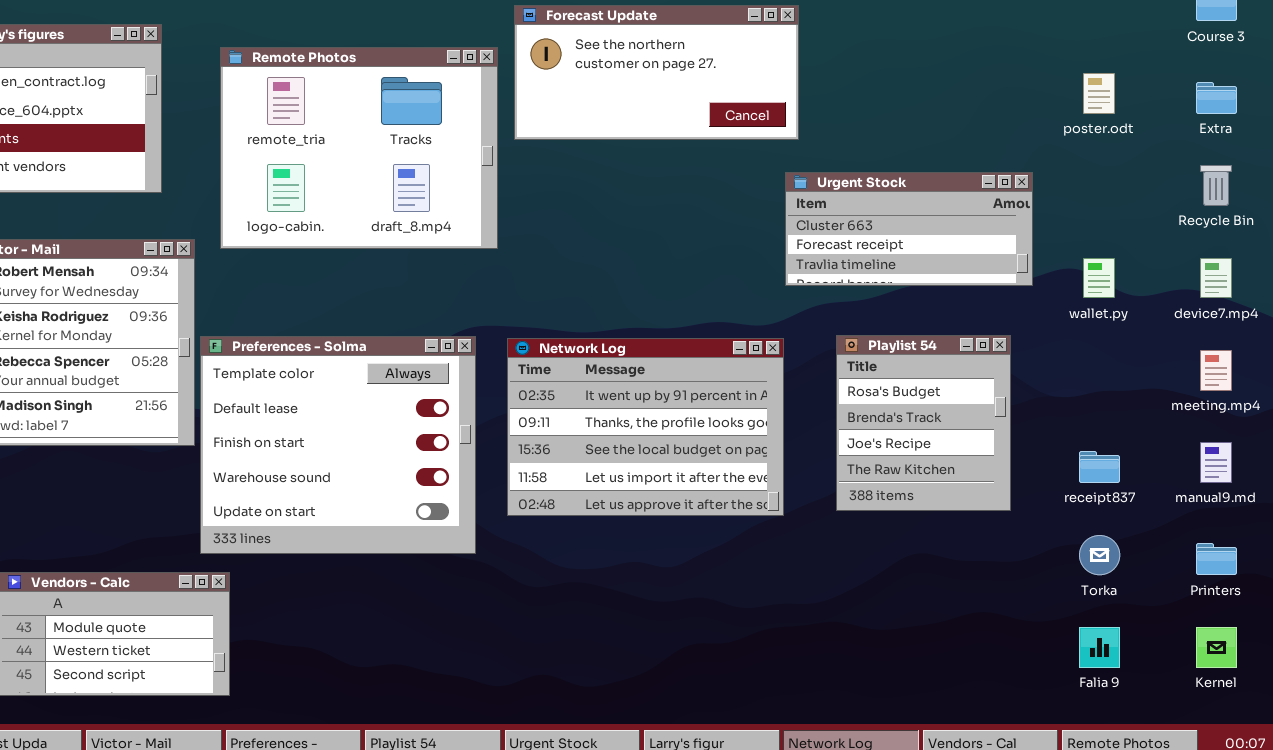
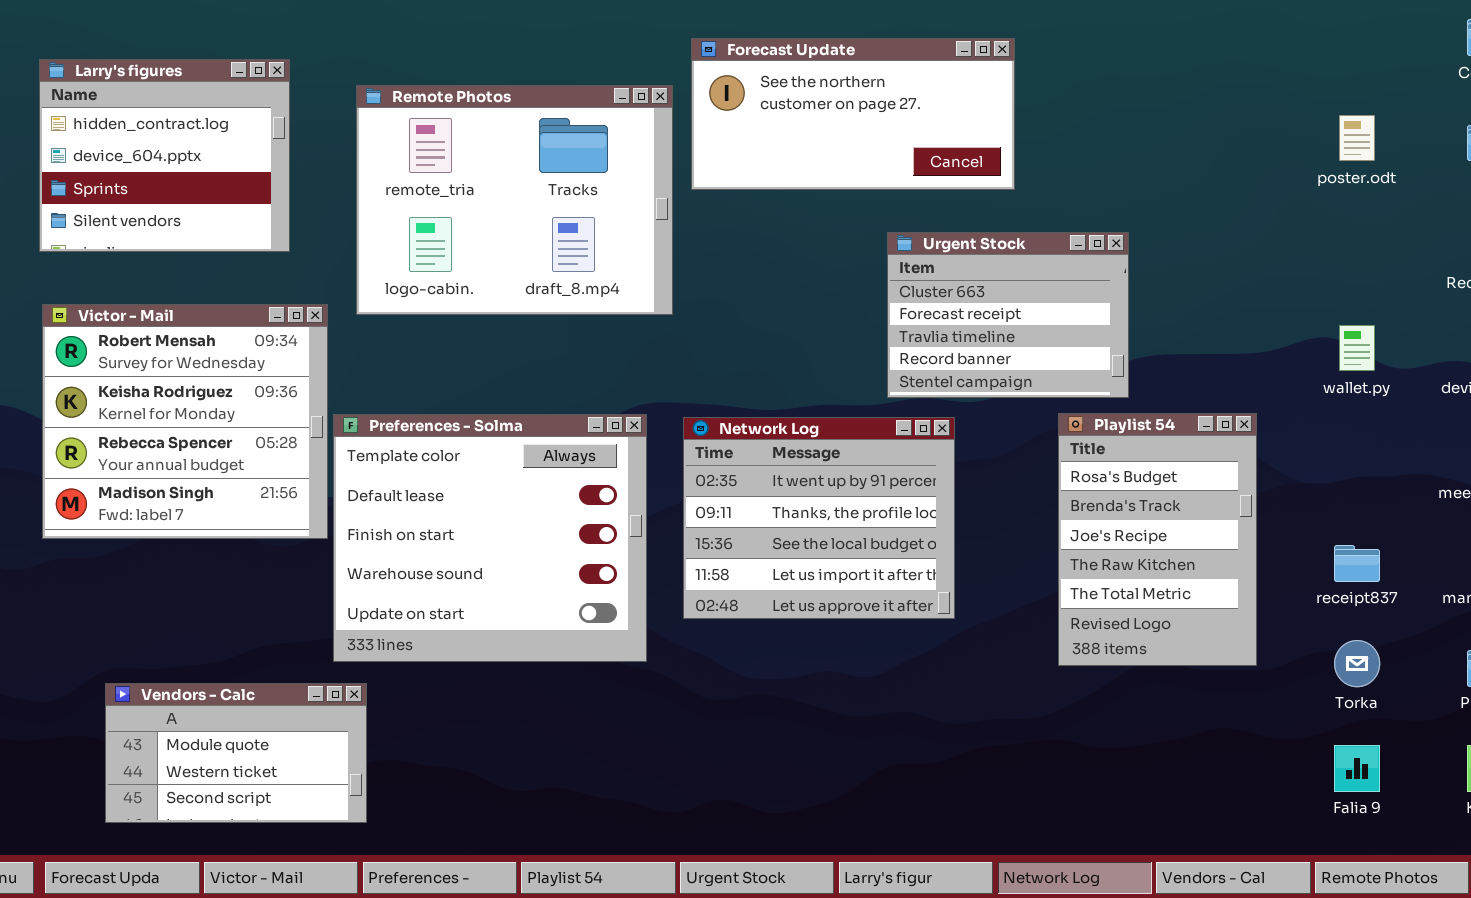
Urgent Stock: [785,172,1033,286] -> [887,232,1129,398], moved, resized
Playlist 54: [836,335,1011,511] -> [1058,413,1257,666], resized
Network Log: [507,338,784,516] -> [683,417,955,619], resized

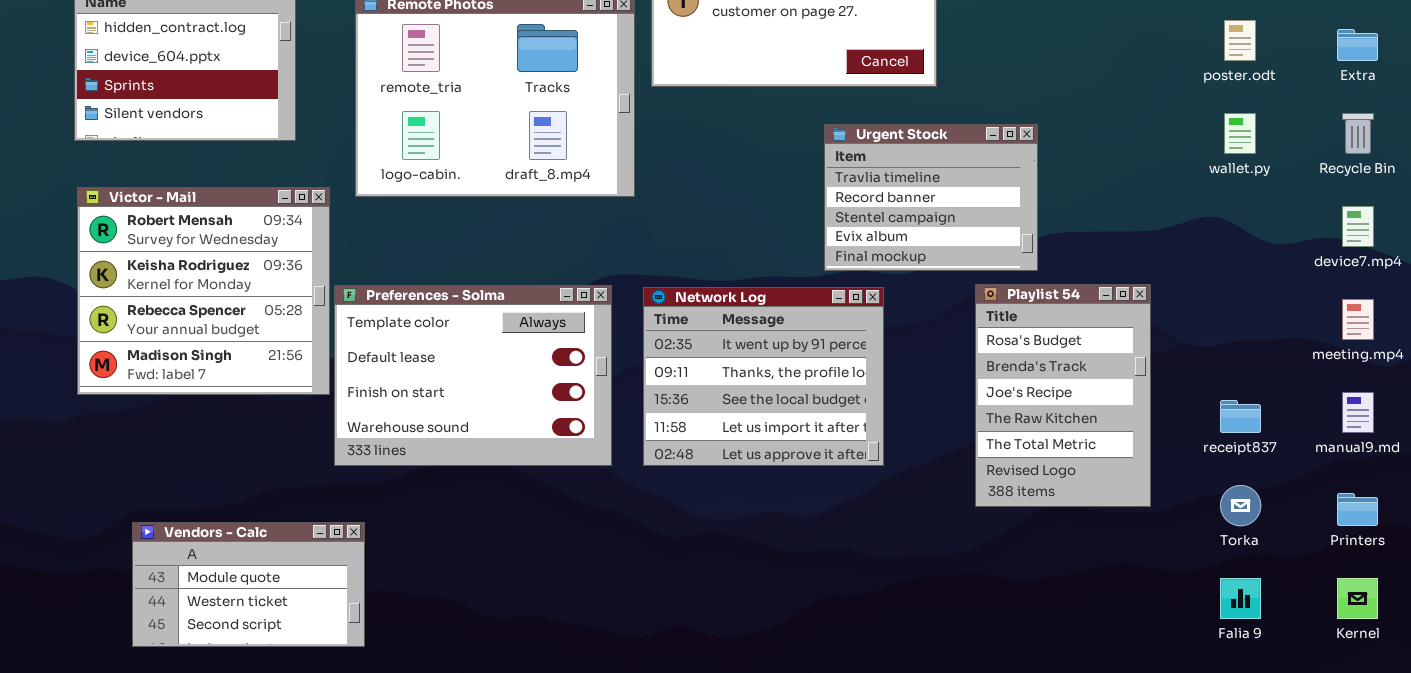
Urgent Stock: [887,232,1129,398] -> [824,124,1038,271], scrolled down 2 rows
wallet.py: [1339,325,1375,371] -> [1224,113,1256,154], moved
Preferences - Solma: [333,414,647,662] -> [334,285,612,466], resized

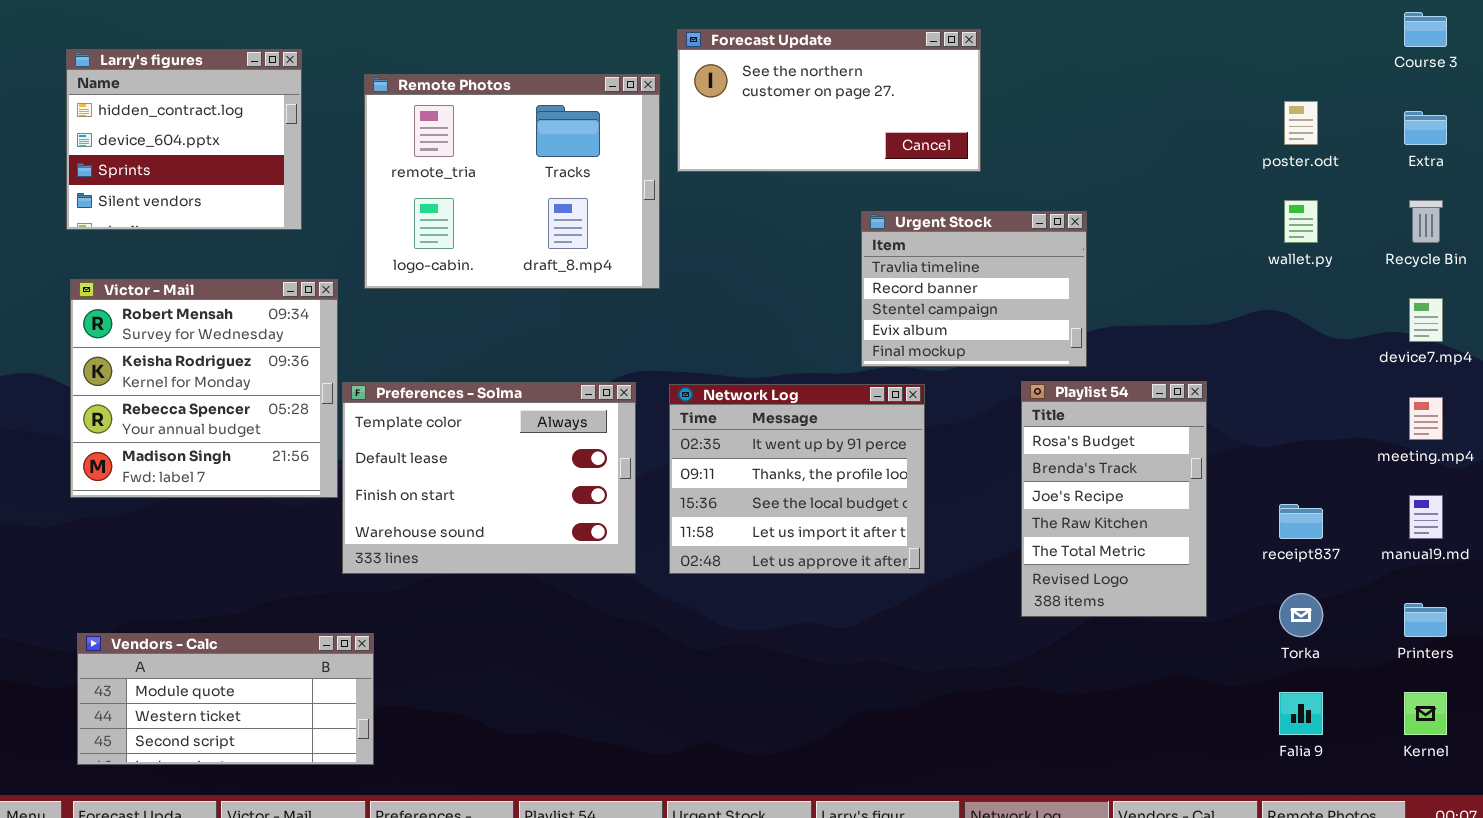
Vendors - Calc: [132,522,365,647] -> [77,633,374,765], resized

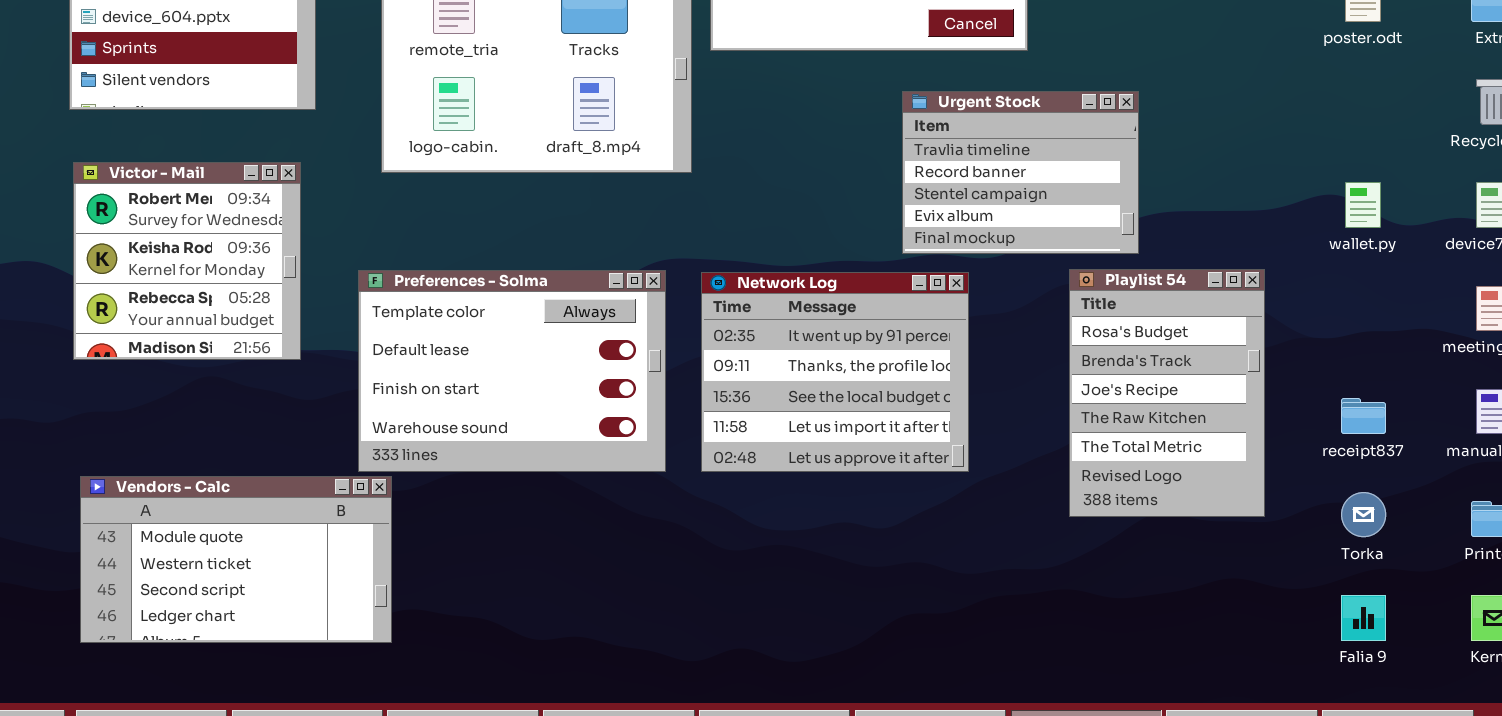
wallet.py: [1284,200,1318,243] -> [1345,182,1381,228], moved
Victor - Mail: [70,279,338,498] -> [73,162,301,360], resized
Vendors - Calc: [77,633,374,765] -> [80,476,392,643], moved, resized

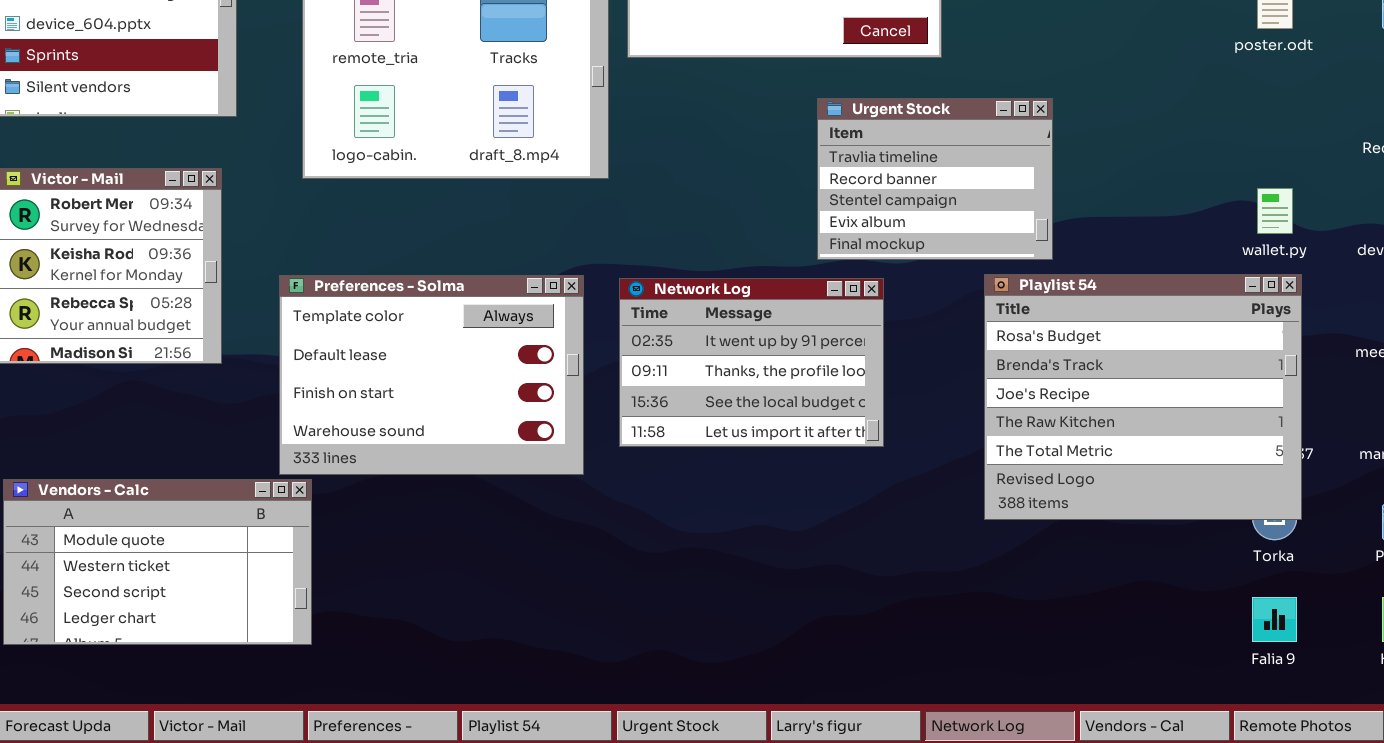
Playlist 54: [1069,269,1265,517] -> [984,274,1302,520], resized
Network Log: [701,272,969,472] -> [619,278,884,447], resized

